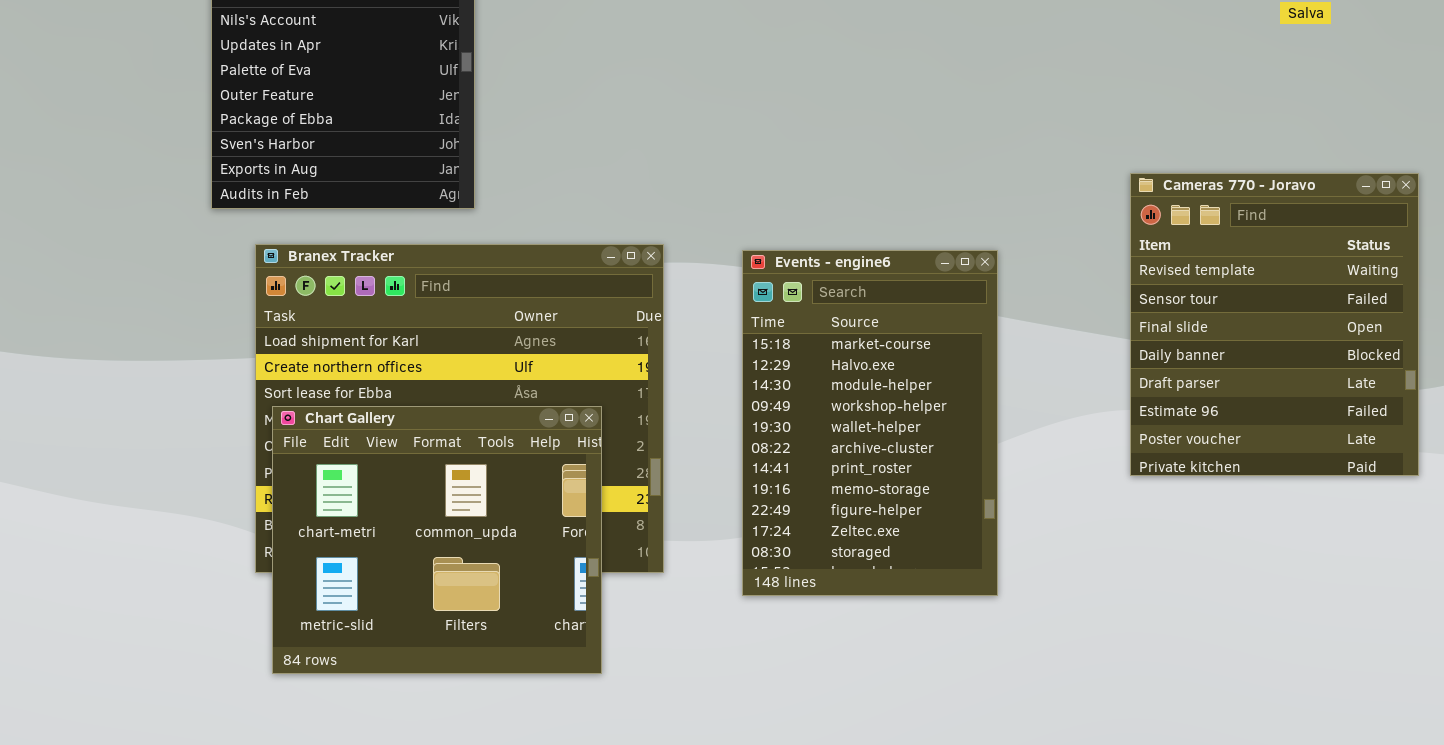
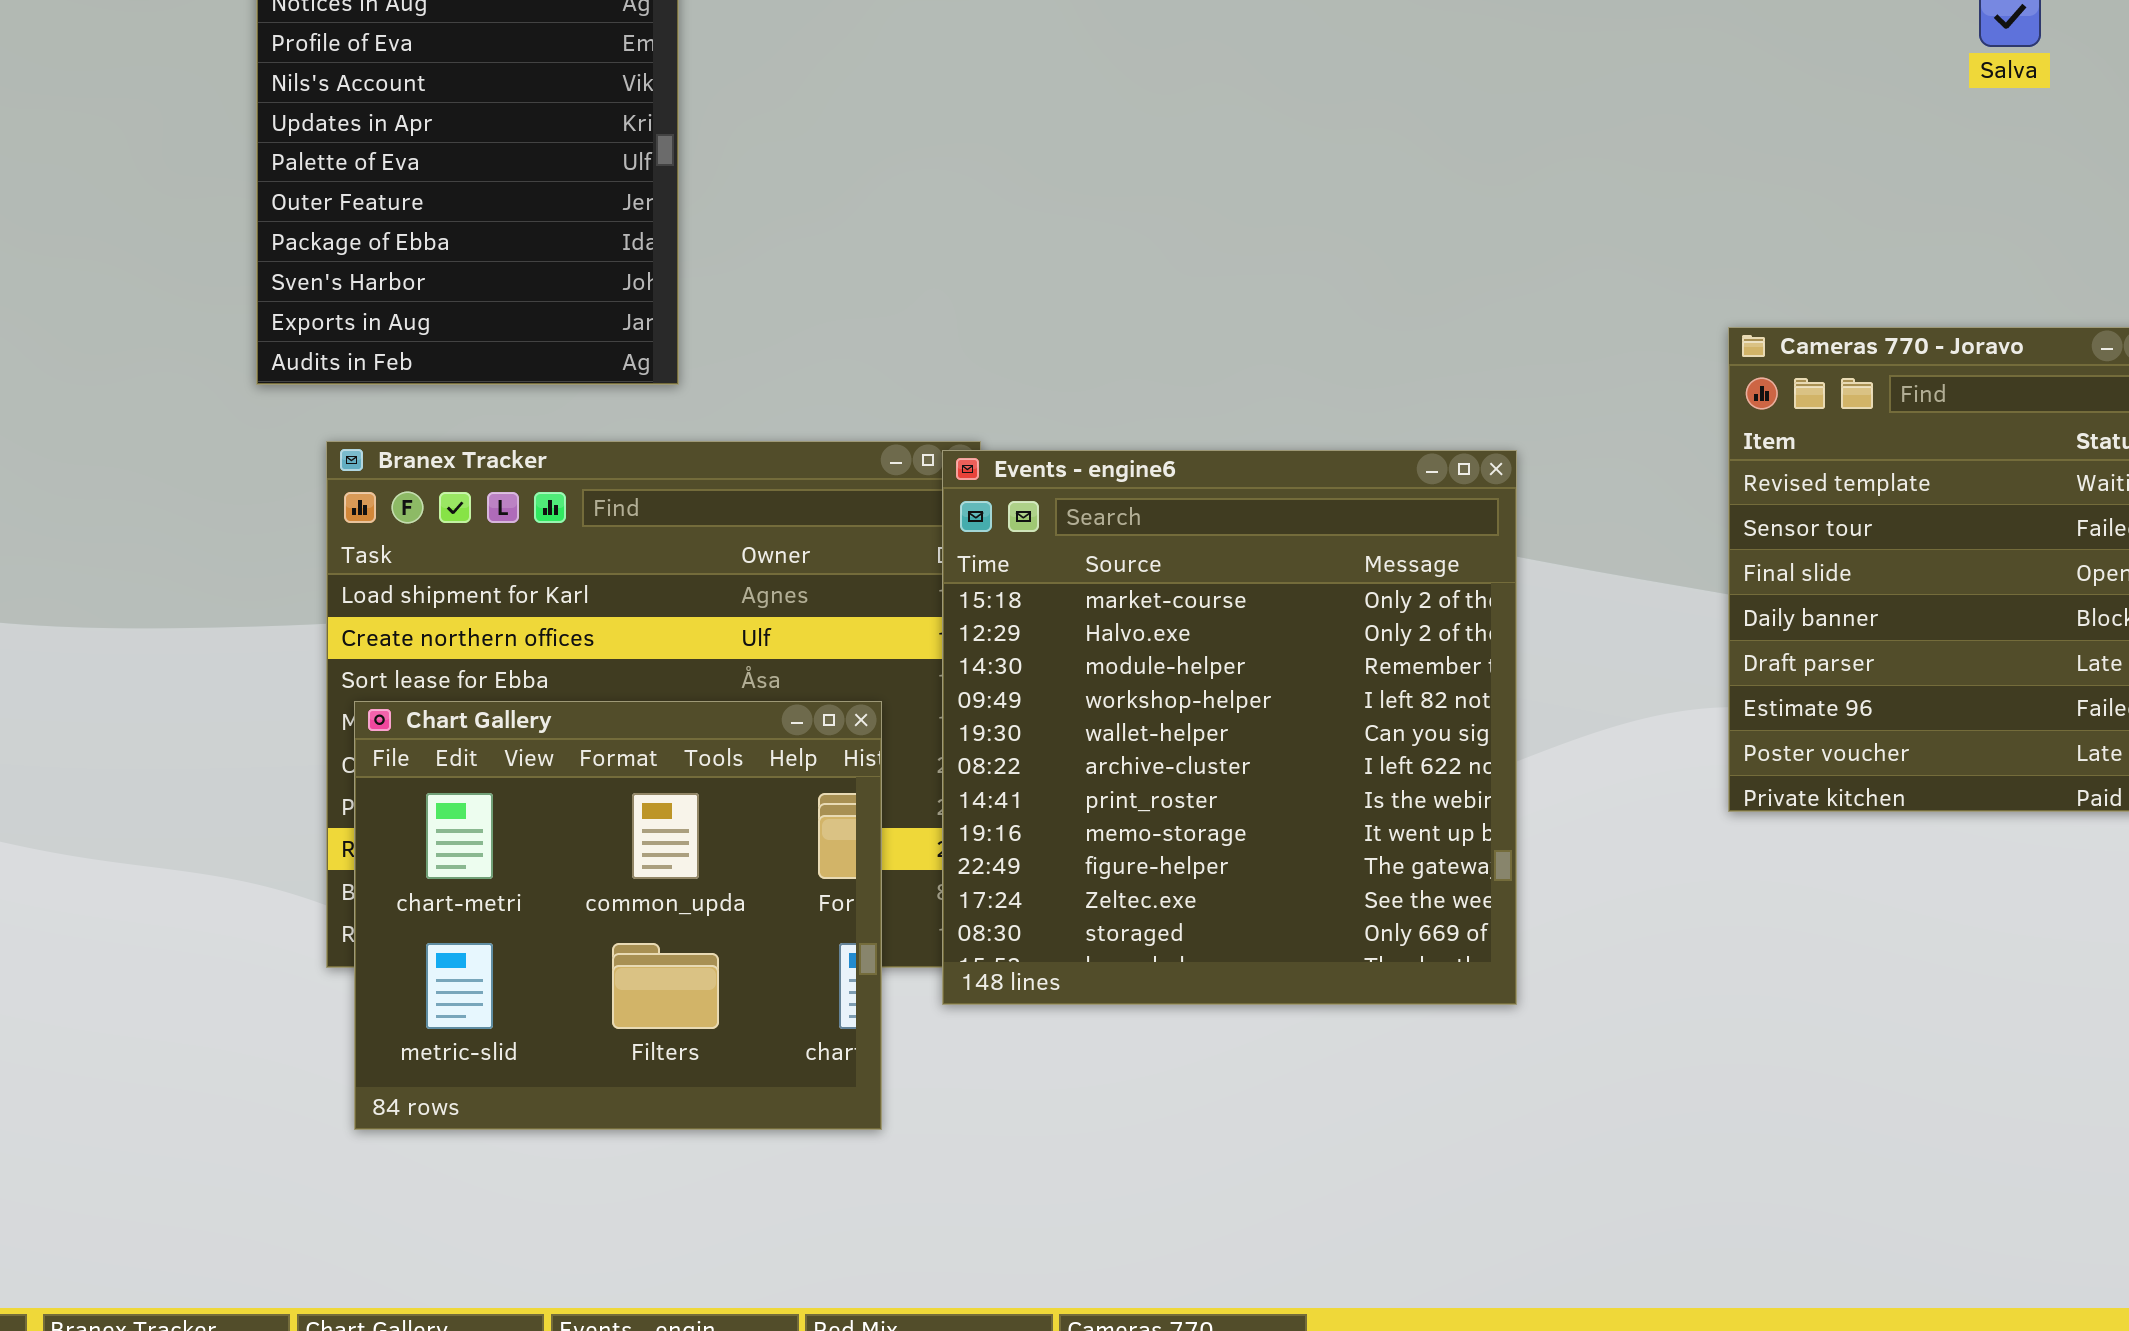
Events - engine6: [742,250,998,596] -> [942,450,1517,1005], resized

